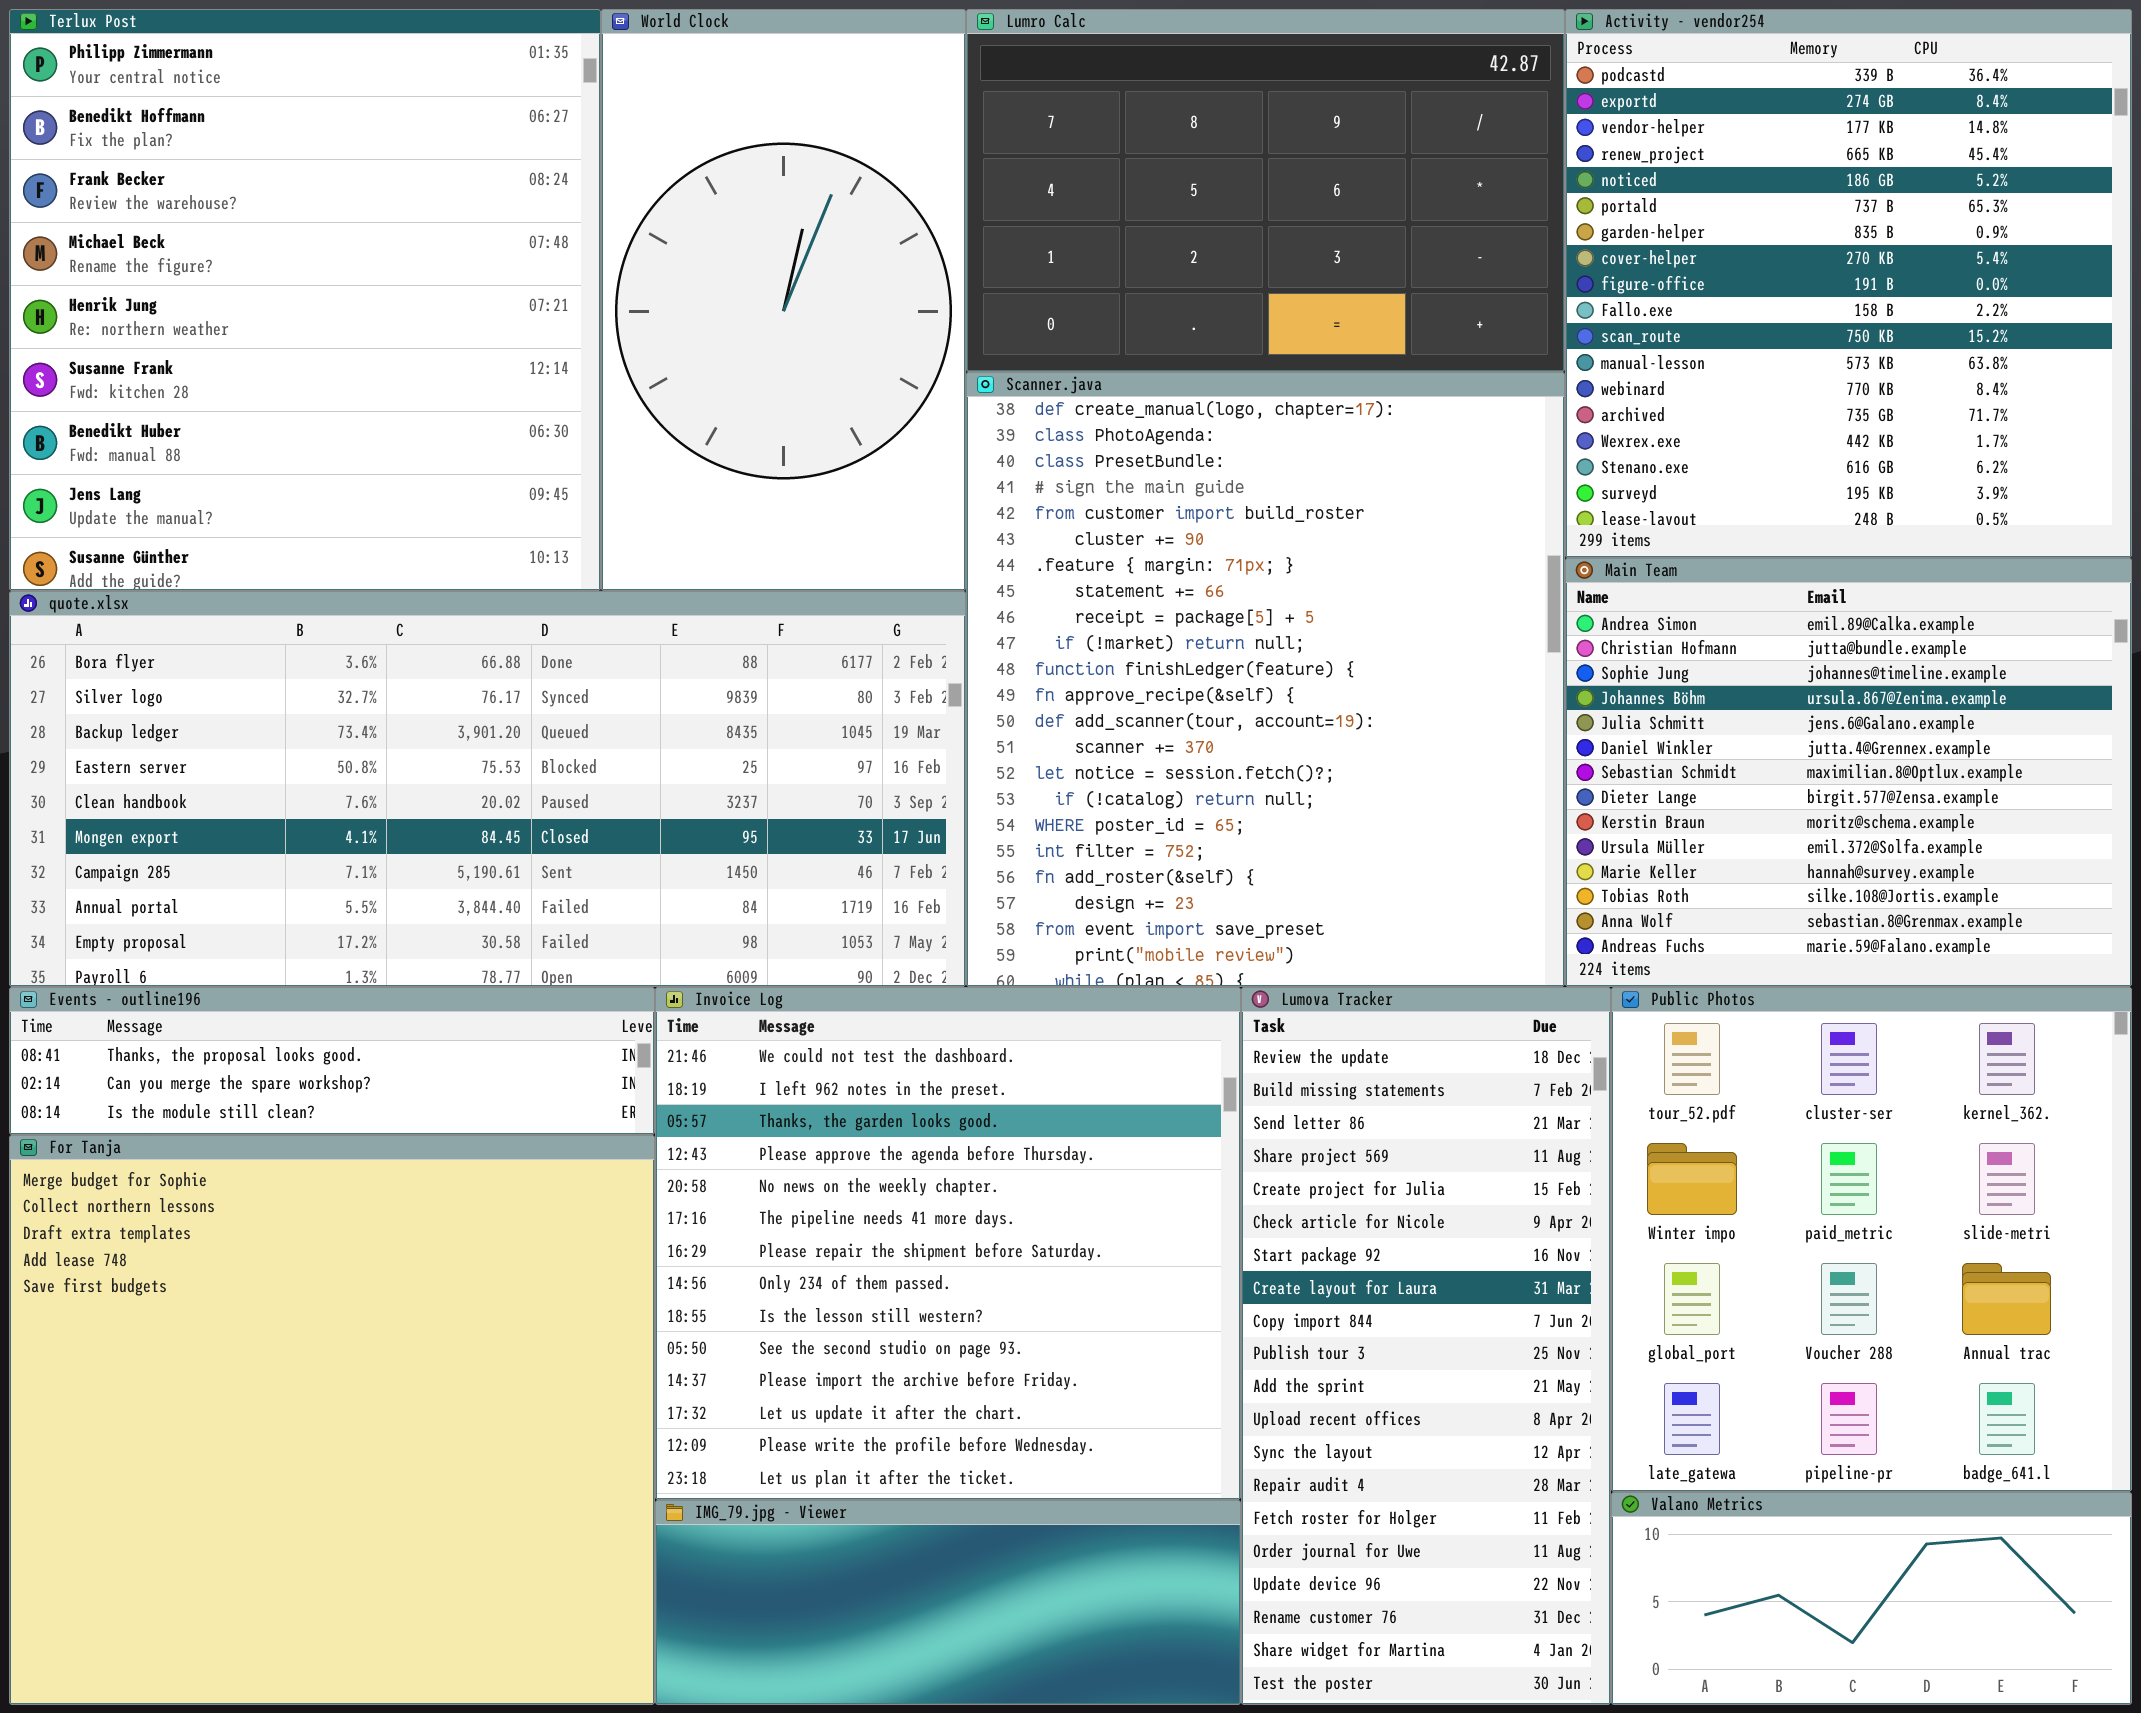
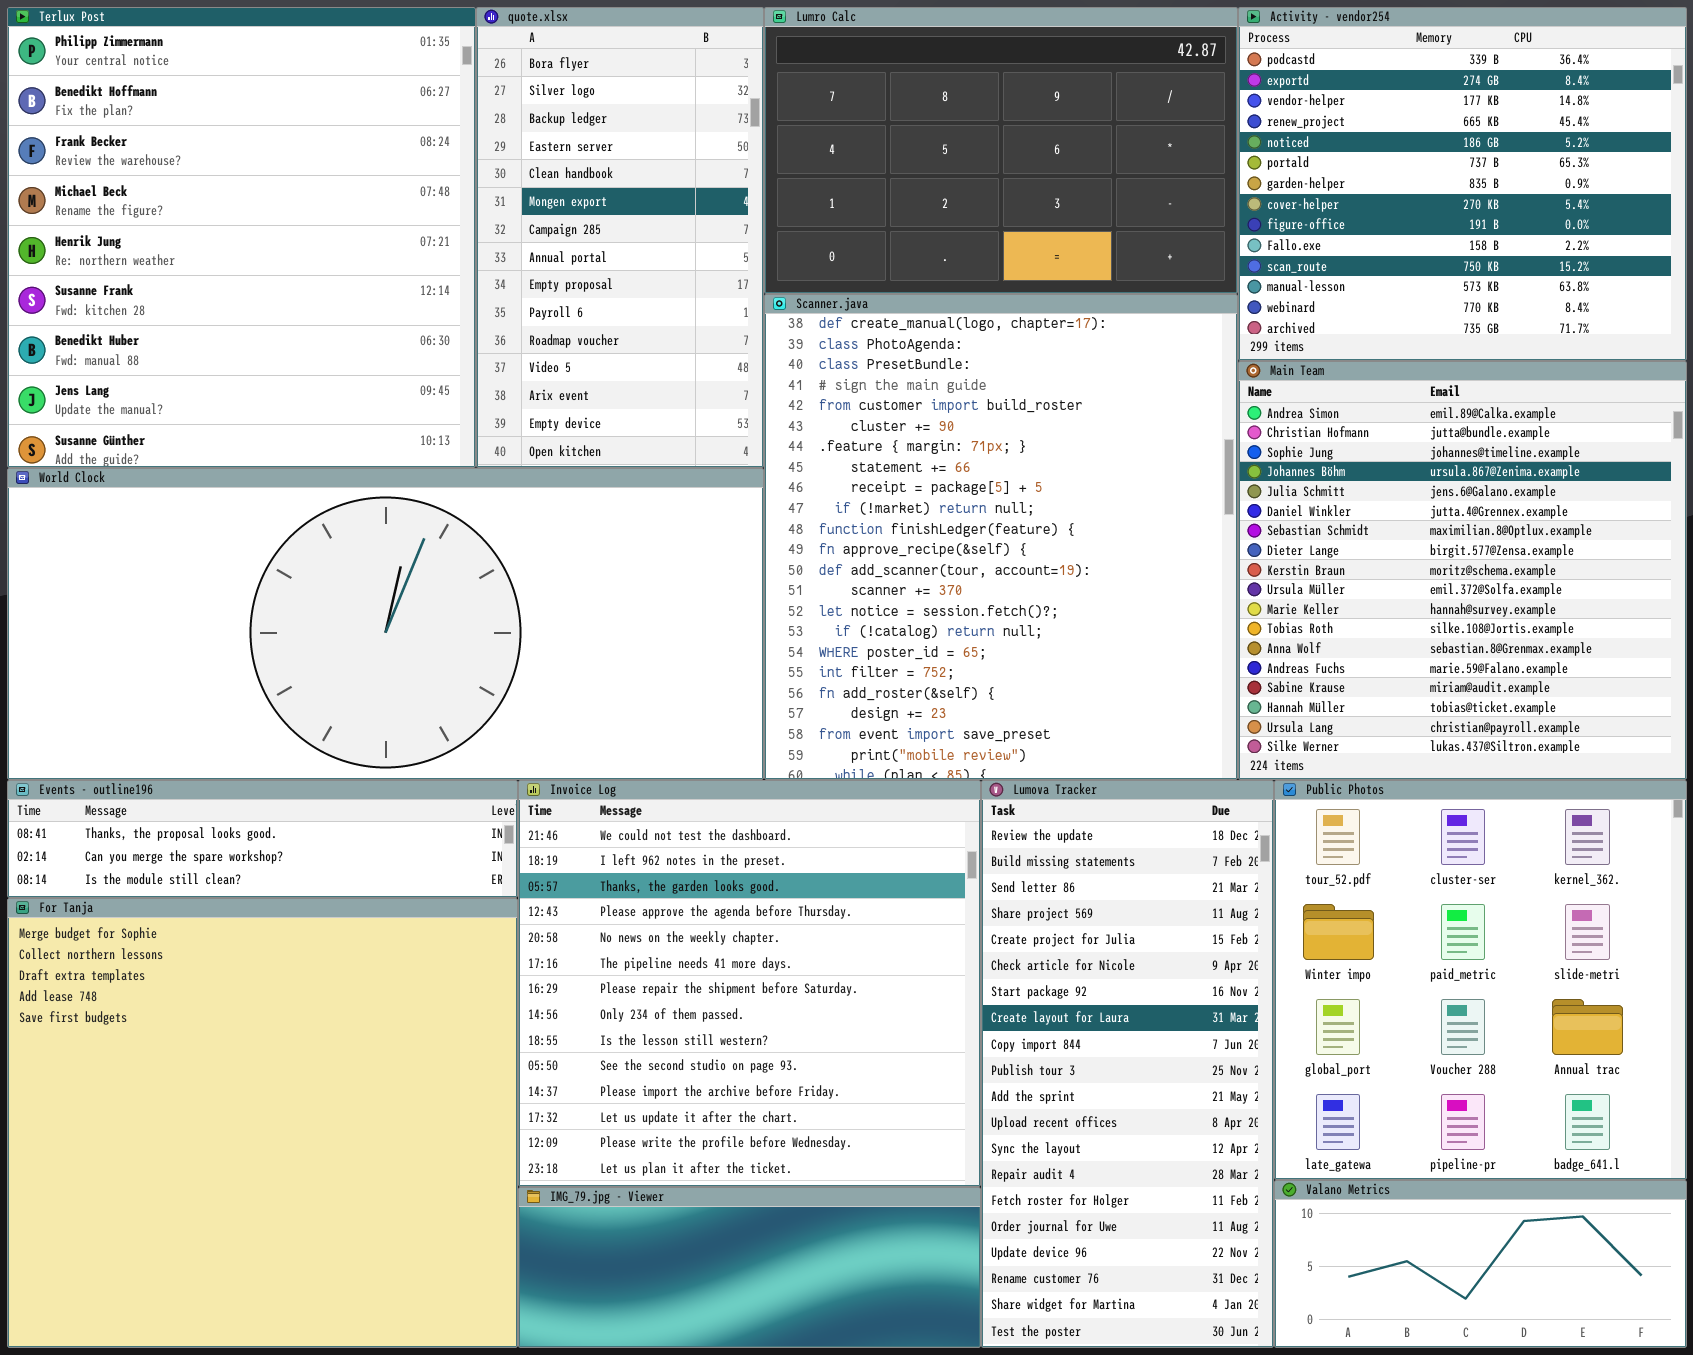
World Clock: [601,9,966,591] -> [7,468,764,780], moved, resized
Activity - vendor254: [1565,9,2132,558] -> [1238,7,1687,361], resized
Main Team: [1565,558,2132,987] -> [1238,361,1687,780], resized
quote.xlsx: [9,591,966,987] -> [476,7,764,468], moved, resized

